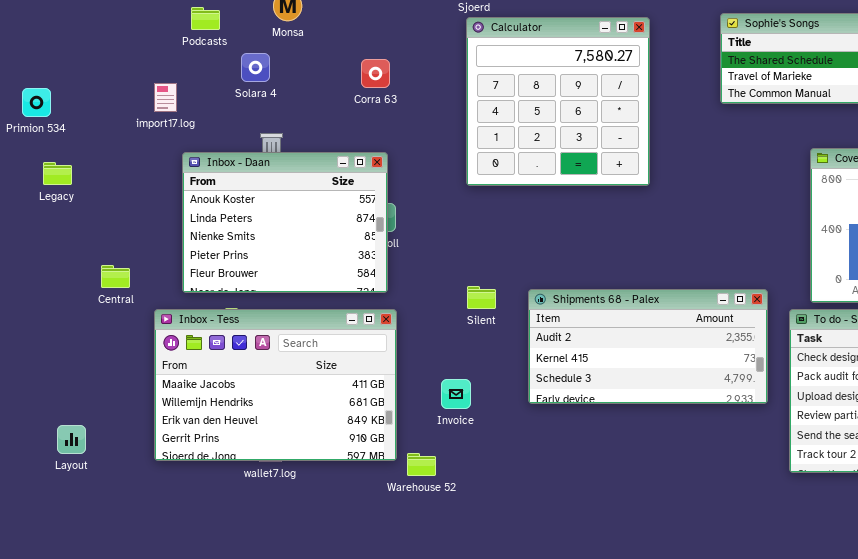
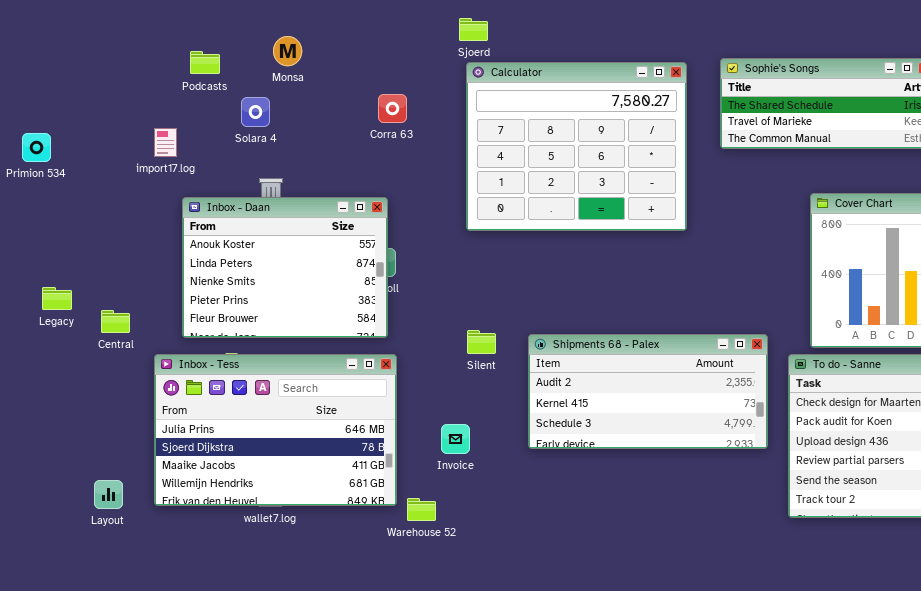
Calculator: [466,17,650,186] -> [466,62,687,231], resized
Corra 63: [361,59,390,88] -> [378,94,407,123], moved
Legacy: [43,162,72,185] -> [42,287,72,310], moved
Inbox - Tess: [154,309,397,461] -> [154,354,397,506], scrolled up 2 rows
Layout: [57,425,86,454] -> [94,480,123,509], moved

